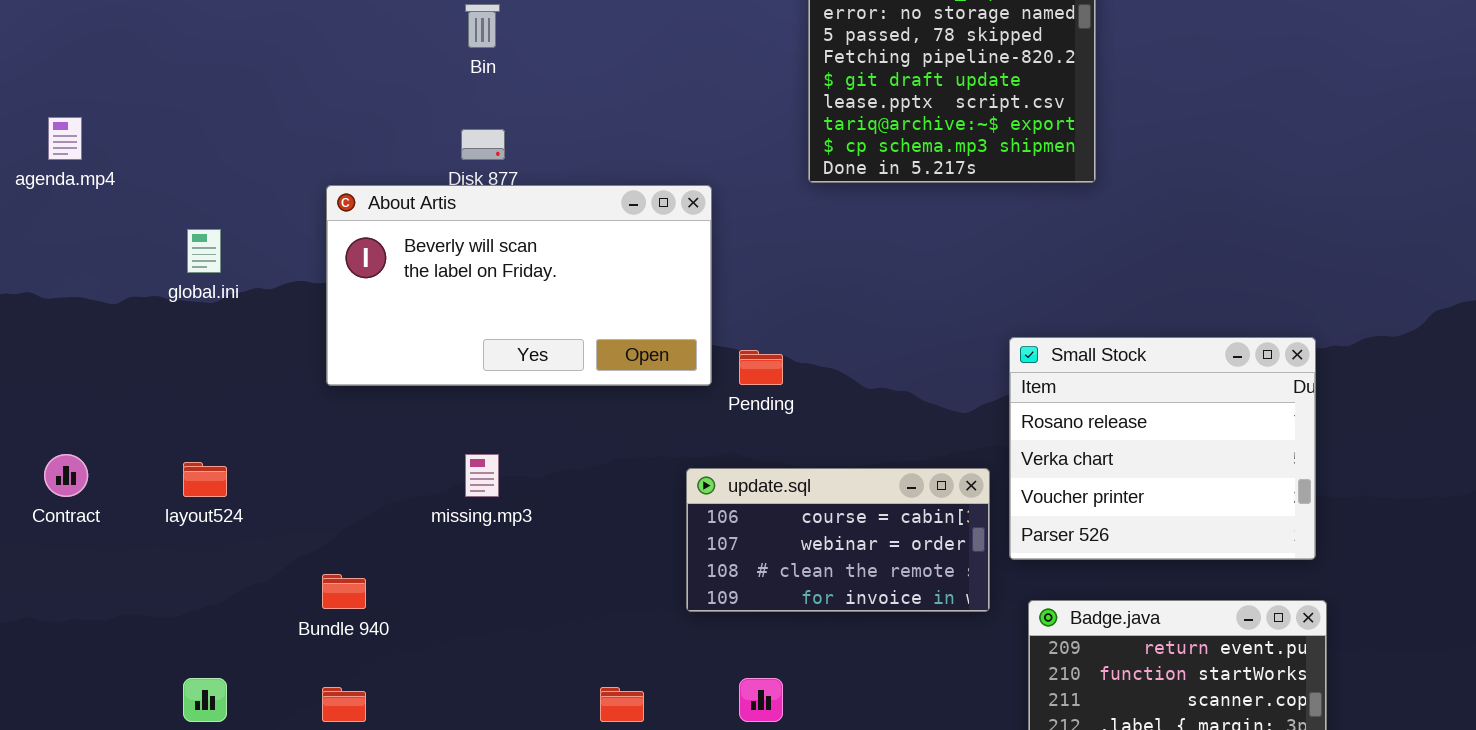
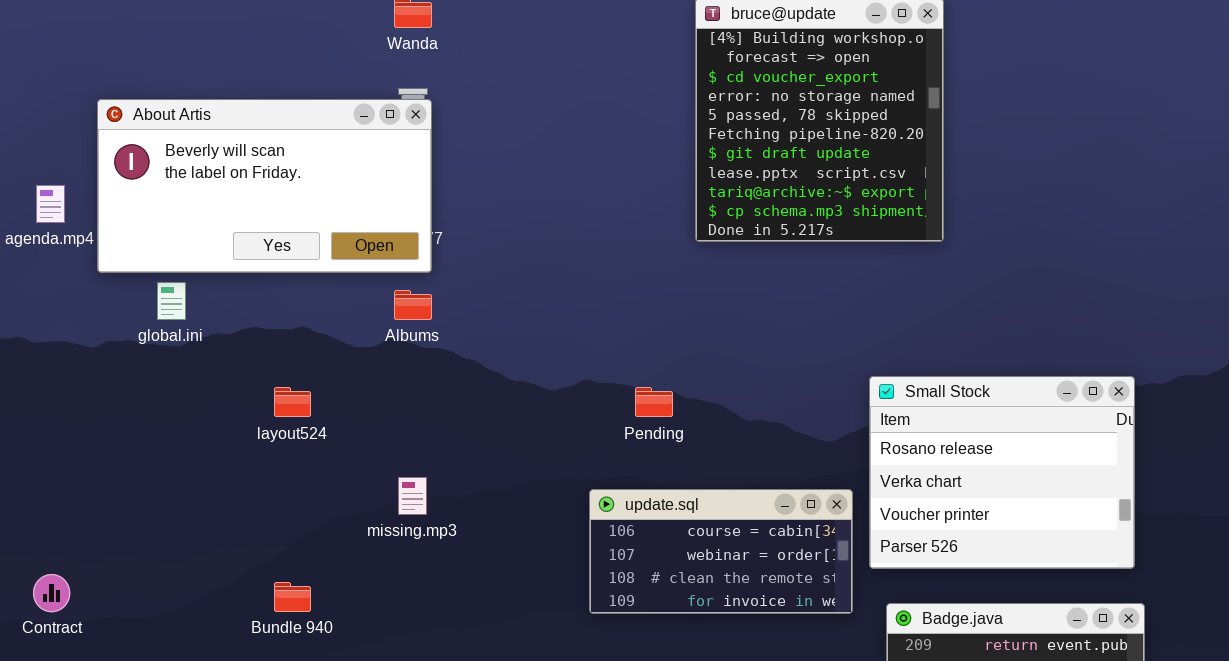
About Artis: [326,185,712,386] -> [97,99,432,273], moved
Contract: [44,454,88,497] -> [33,574,70,612], moved
layout524: [183,462,227,497] -> [274,387,311,417], moved

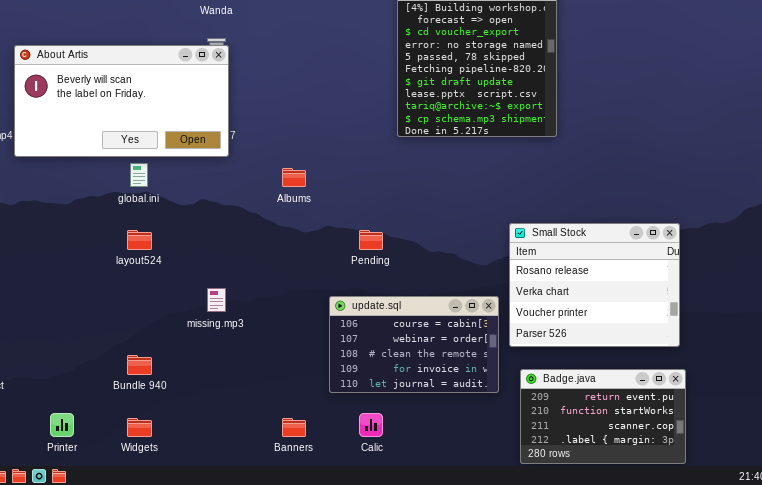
global.ini: [157,282,186,320] -> [130,163,148,187], moved
Albums: [394,290,432,320] -> [282,168,306,187], moved
update.sql: [589,489,853,614] -> [329,296,499,393], resized

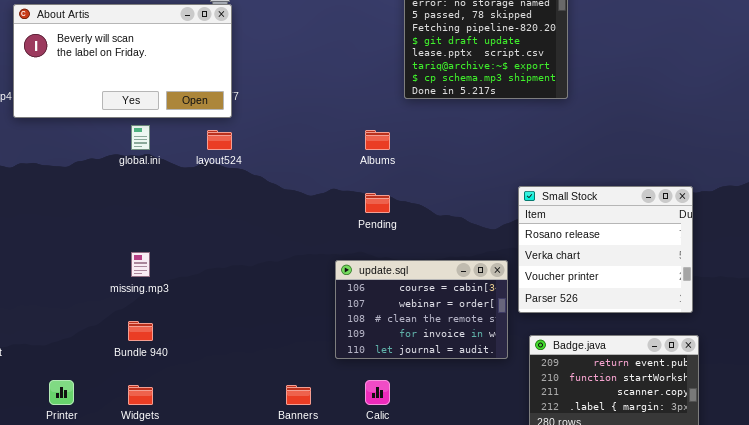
Albums: [282,168,306,187] -> [365,130,390,150], moved
layout524: [127,230,152,250] -> [207,130,232,150], moved
missing.mp3: [207,288,226,312] -> [131,252,150,277], moved

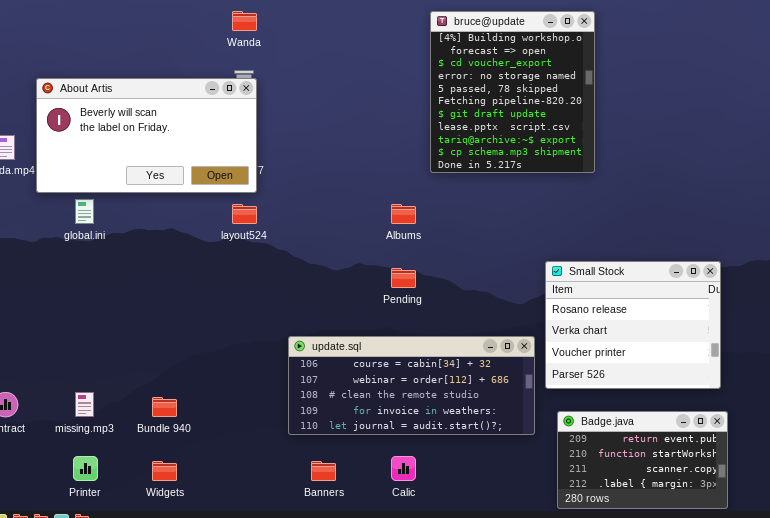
global.ini: [131,125,150,150] -> [75,199,94,224], moved
missing.mp3: [131,252,150,277] -> [75,392,94,417], moved
update.sql: [335,260,508,359] -> [288,336,535,435], resized

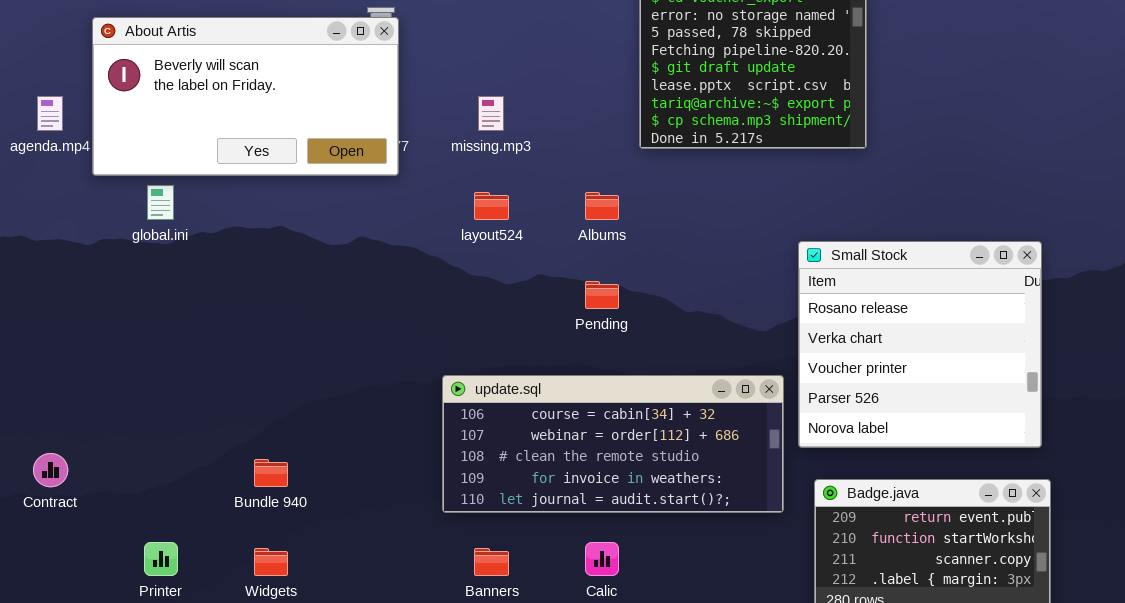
layout524: [232,204,257,224] -> [474,192,509,220], moved
Small Stock: [545,261,721,389] -> [798,241,1042,448], resized
missing.mp3: [75,392,94,417] -> [478,96,504,131], moved

